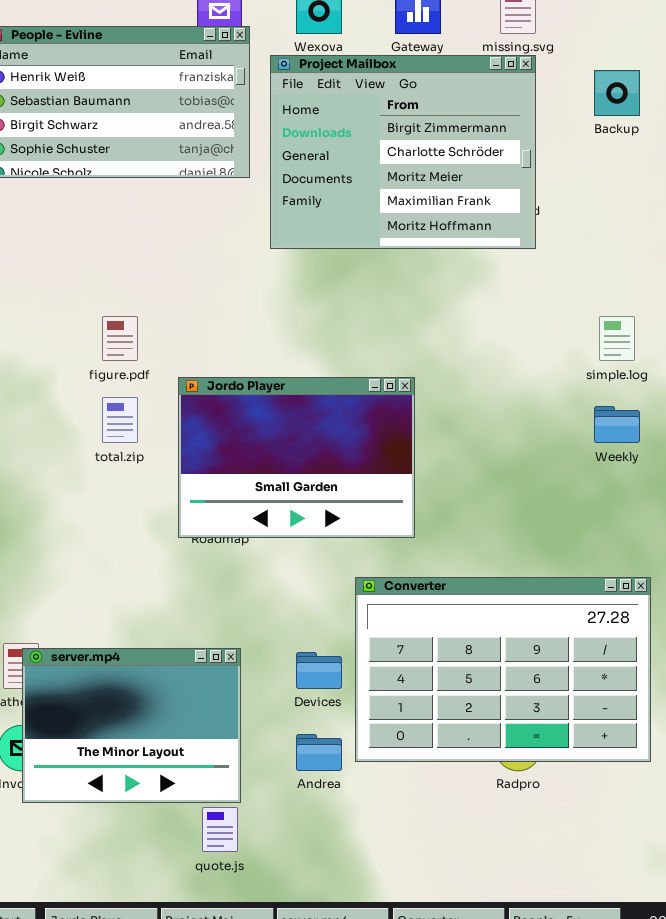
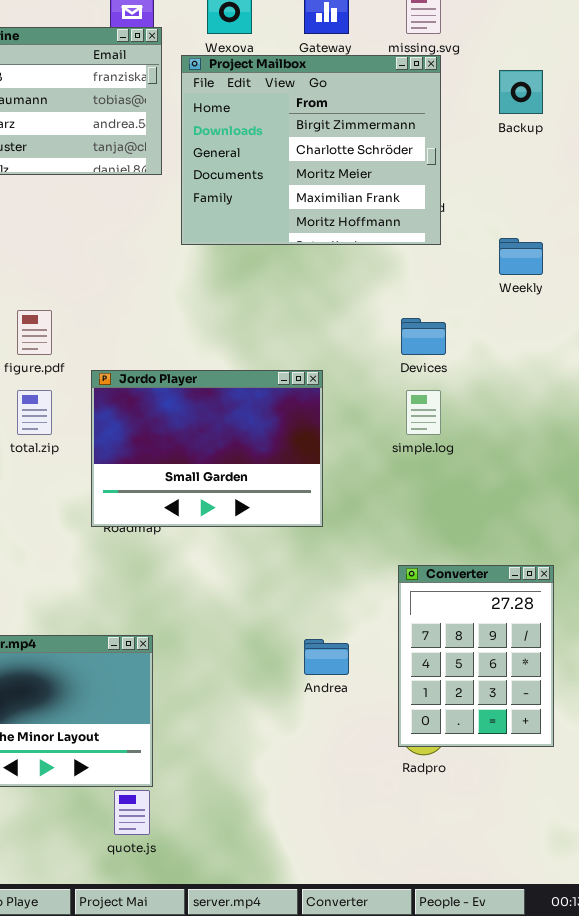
simple.log: [599,316,635,361] -> [406,390,441,435], moved
Weekly: [594,406,640,443] -> [499,238,543,275], moved
Converter: [355,577,651,762] -> [398,565,554,747], resized
Devices: [296,652,342,689] -> [401,318,446,355], moved
Andrea: [296,734,342,771] -> [304,639,349,675], moved

